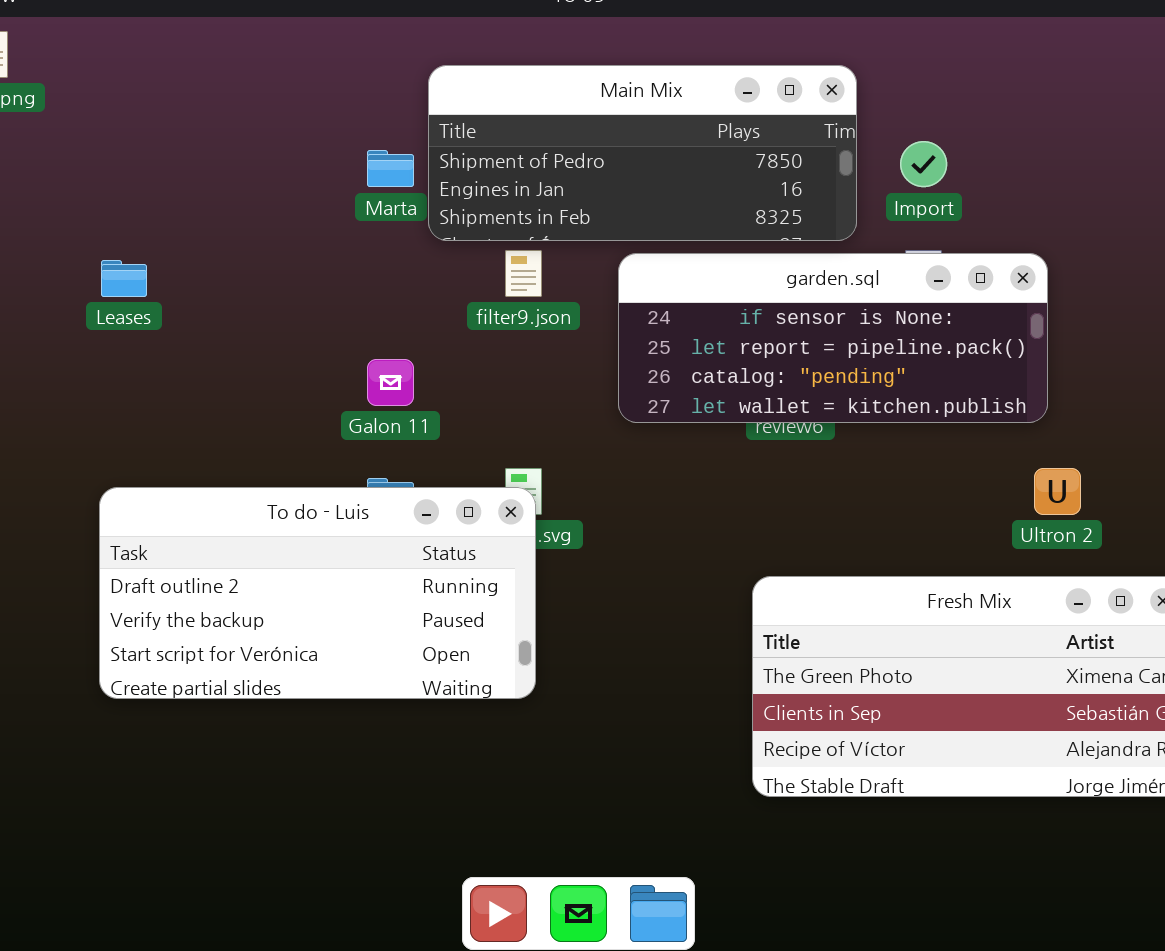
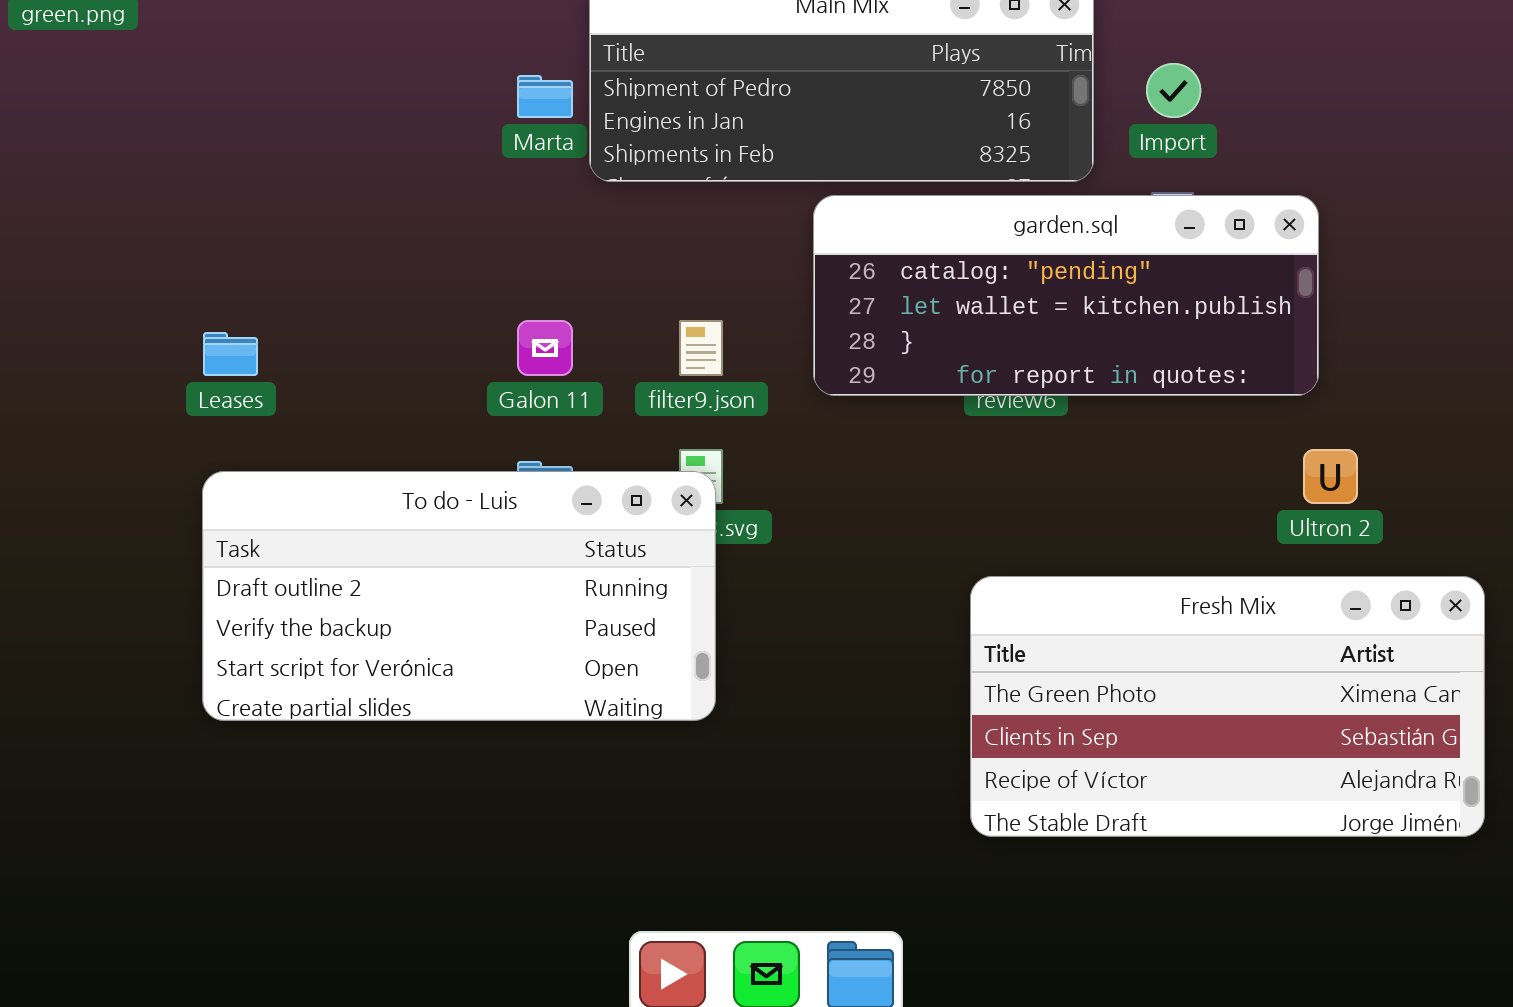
filter9.json: [505,250,542,297] -> [679,320,723,376], moved
garden.sql: [618,253,1048,423] -> [813,195,1319,396], scrolled down 2 rows
Leases: [101,260,147,297] -> [203,332,258,376], moved

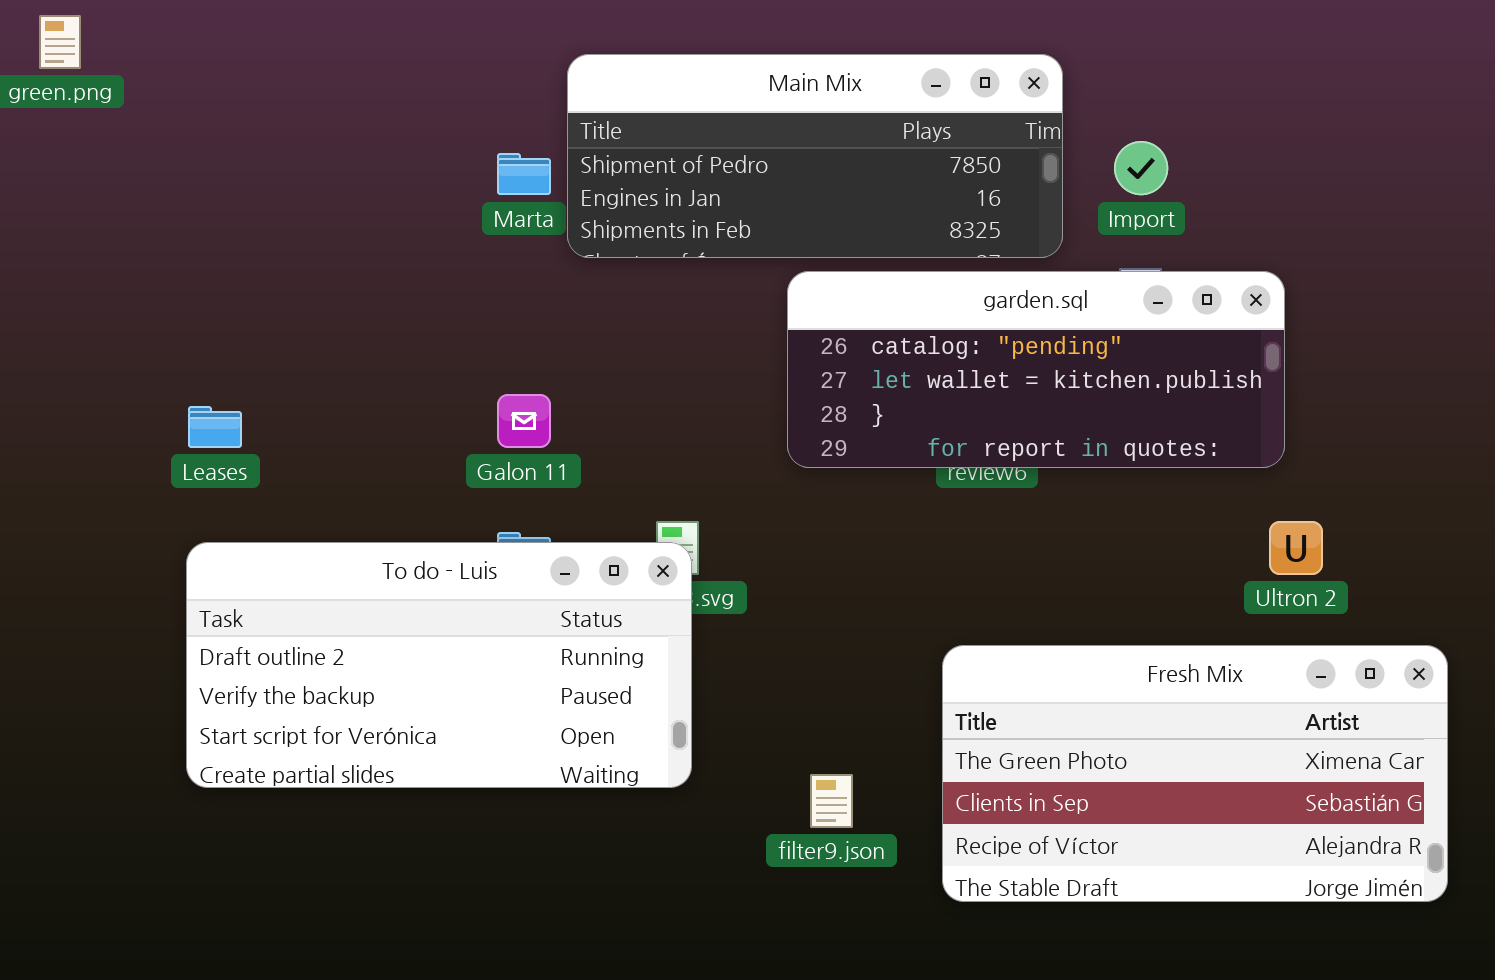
filter9.json: [679,320,723,376] -> [810,774,853,828], moved

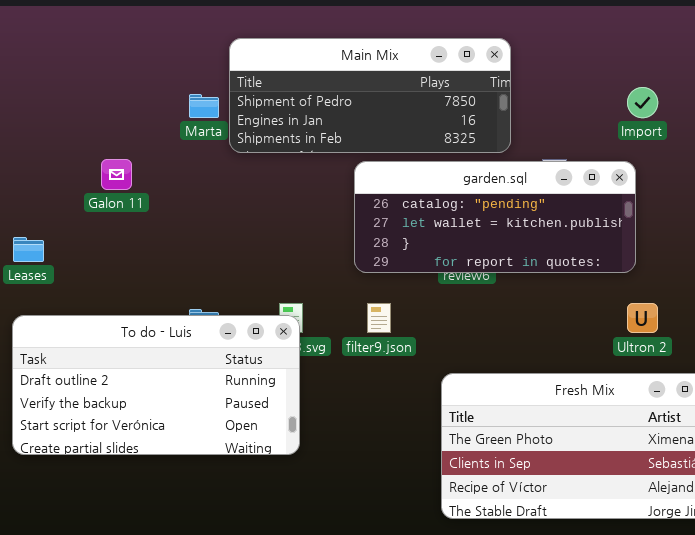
Import: [1114,141,1168,195] -> [627,87,658,118], moved
Galon 11: [497,394,551,448] -> [101,159,132,190], moved
filter9.json: [810,774,853,828] -> [367,303,391,333], moved

